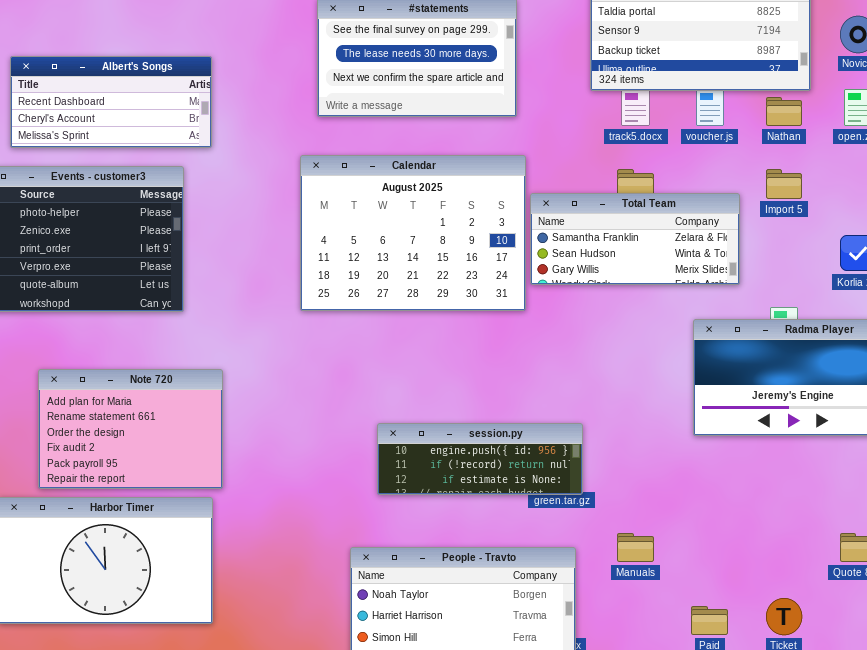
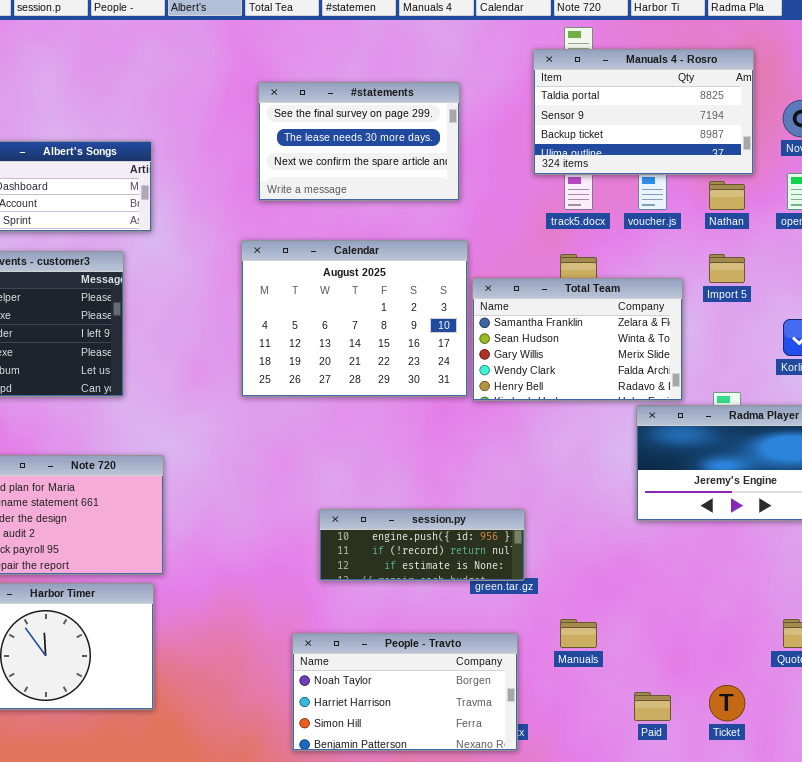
Total Team: [530,193,740,285] -> [472,278,683,401], resized

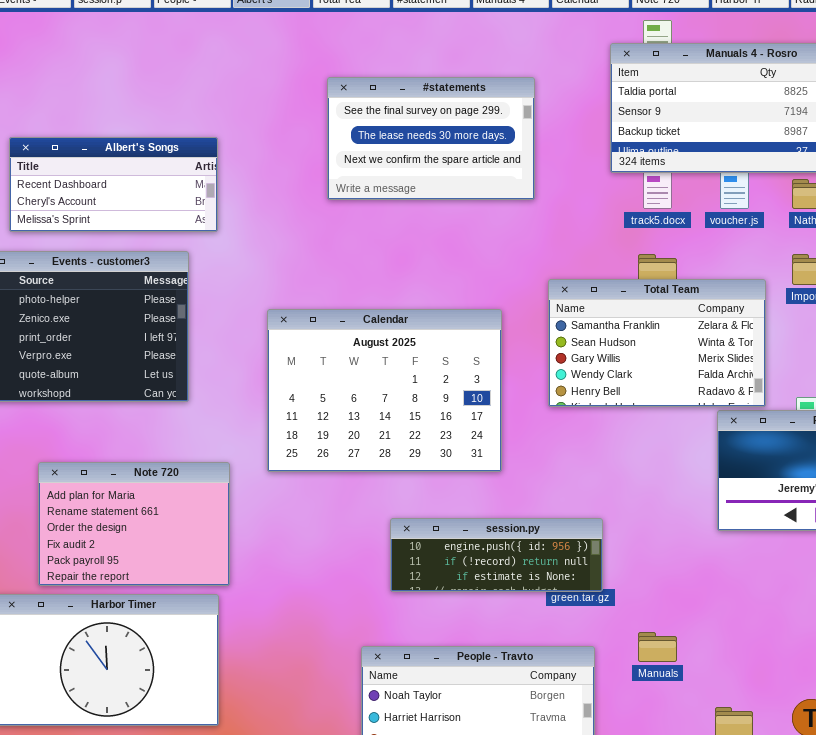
Calendar: [241,240,468,397] -> [267,309,502,472], moved

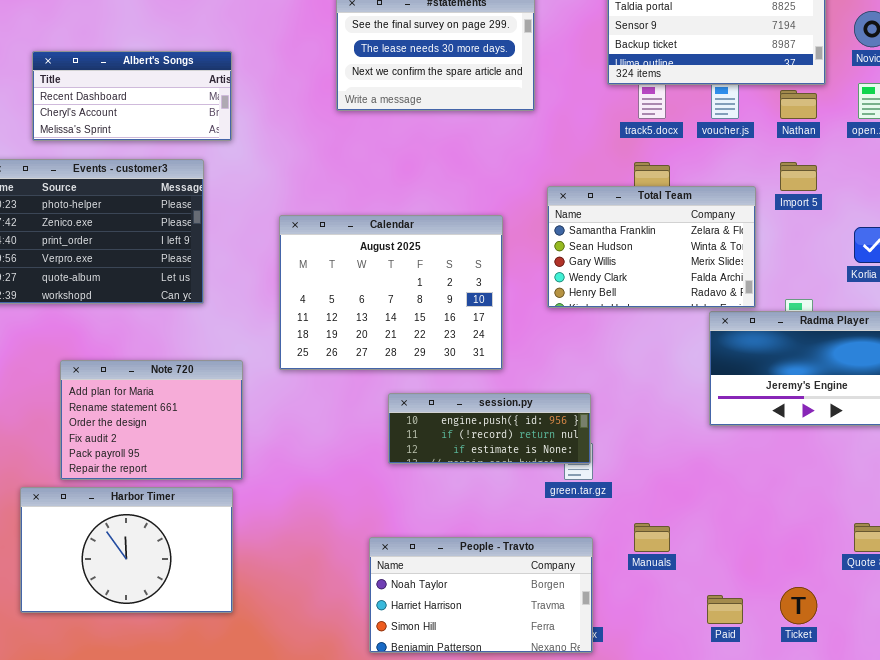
session.py: [390,518,603,592] -> [388,393,591,464], moved

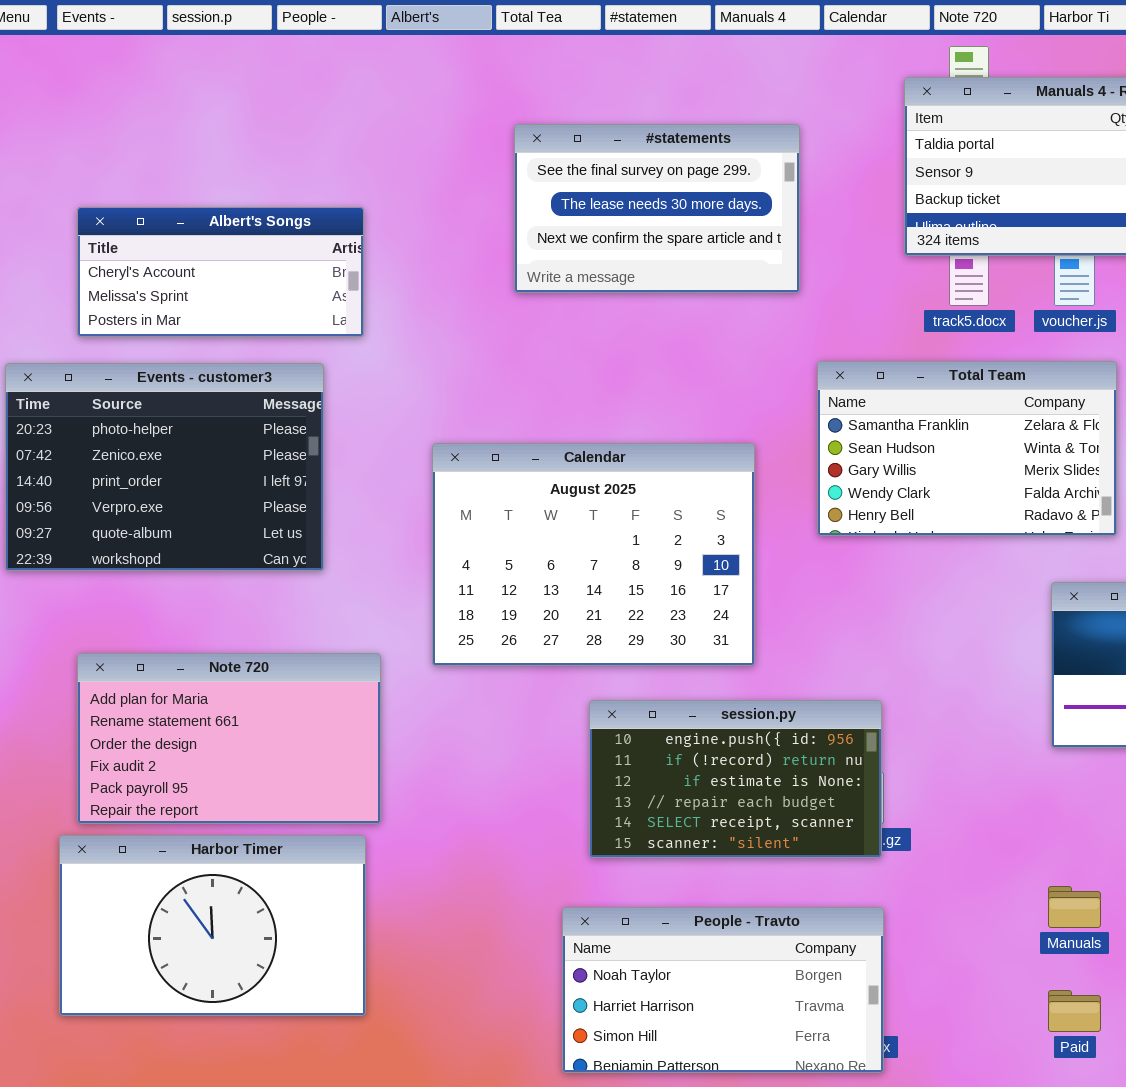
Albert's Songs: [32,51,232,141] -> [77,207,364,337], scrolled down 1 row
Total Team: [547,186,756,308] -> [817,361,1117,536], moved
Note 720: [60,360,243,480] -> [77,653,381,824], resized
session.py: [388,393,591,464] -> [589,700,882,858], resized
Manuals: [634,523,670,552] -> [1048,886,1101,928], moved

